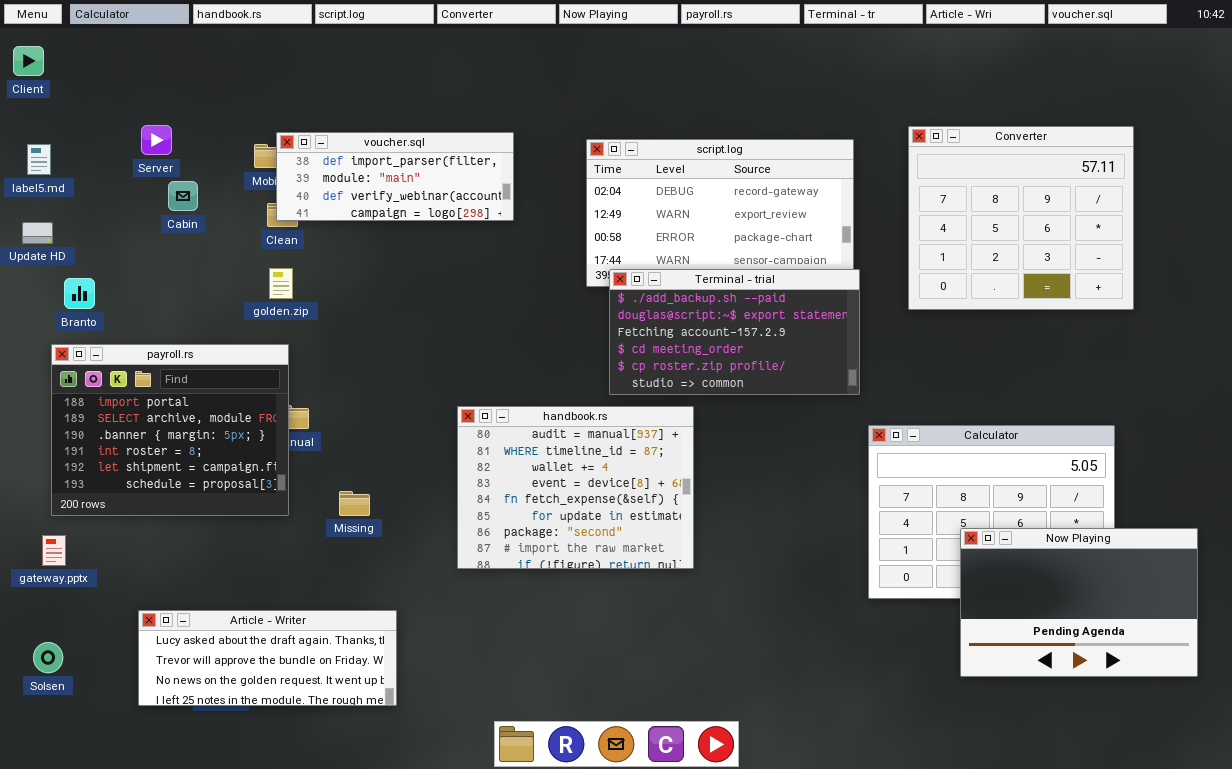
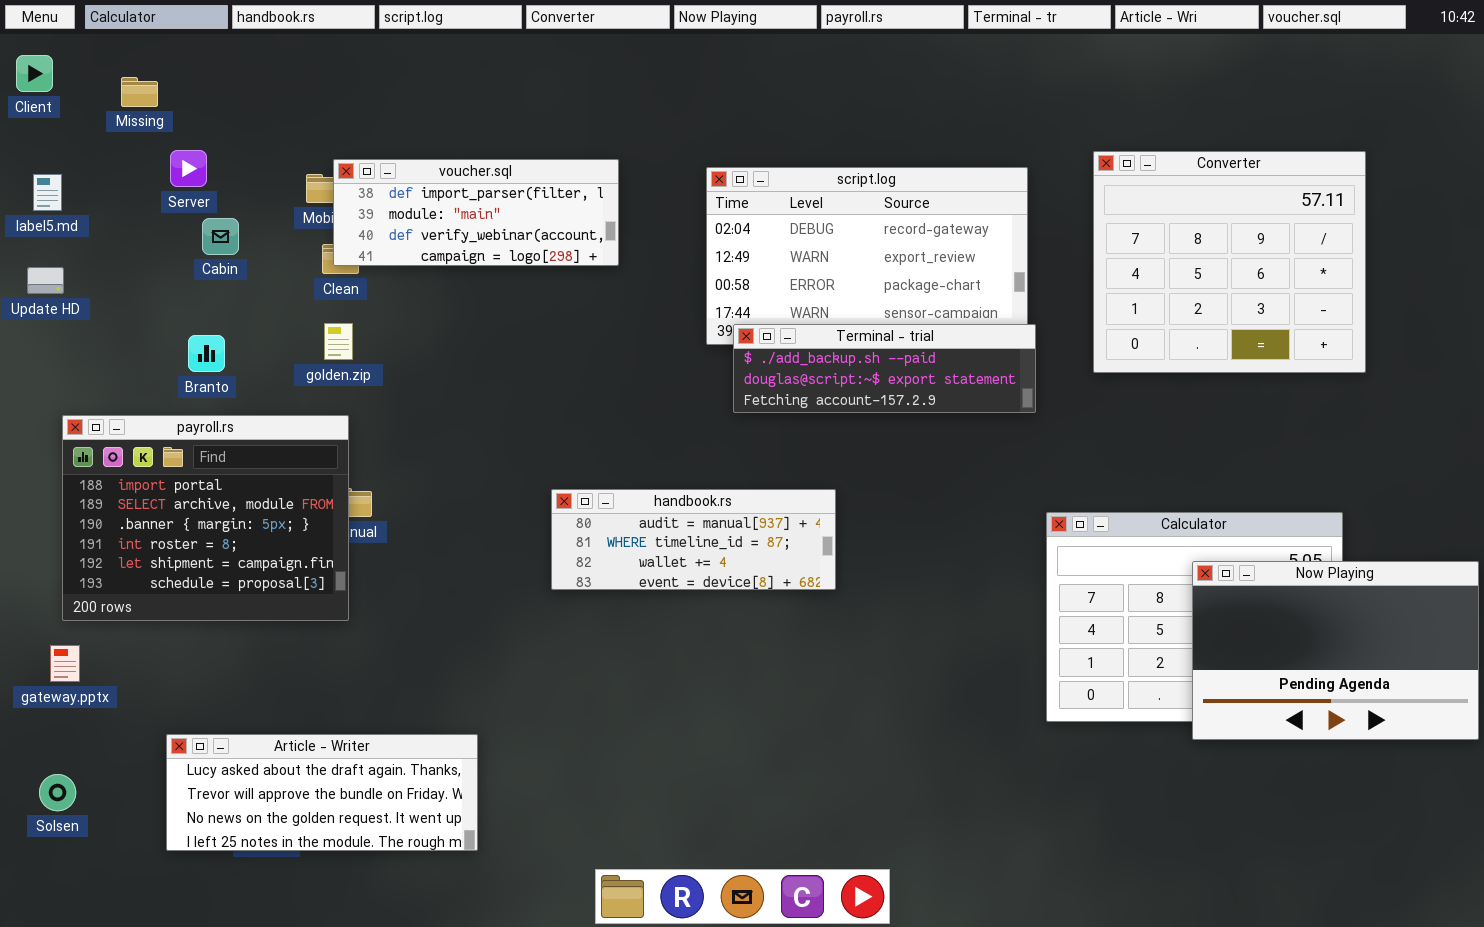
Terminal - trial: [609,269,860,395] -> [733,324,1036,413], resized
Branto: [64,278,95,309] -> [188,335,225,372], moved
handbook.rs: [457,406,694,569] -> [551,489,836,590], resized
Missing: [339,491,370,516] -> [121,77,158,107], moved
Now Playing: [960,528,1198,677] -> [1192,561,1479,740], moved

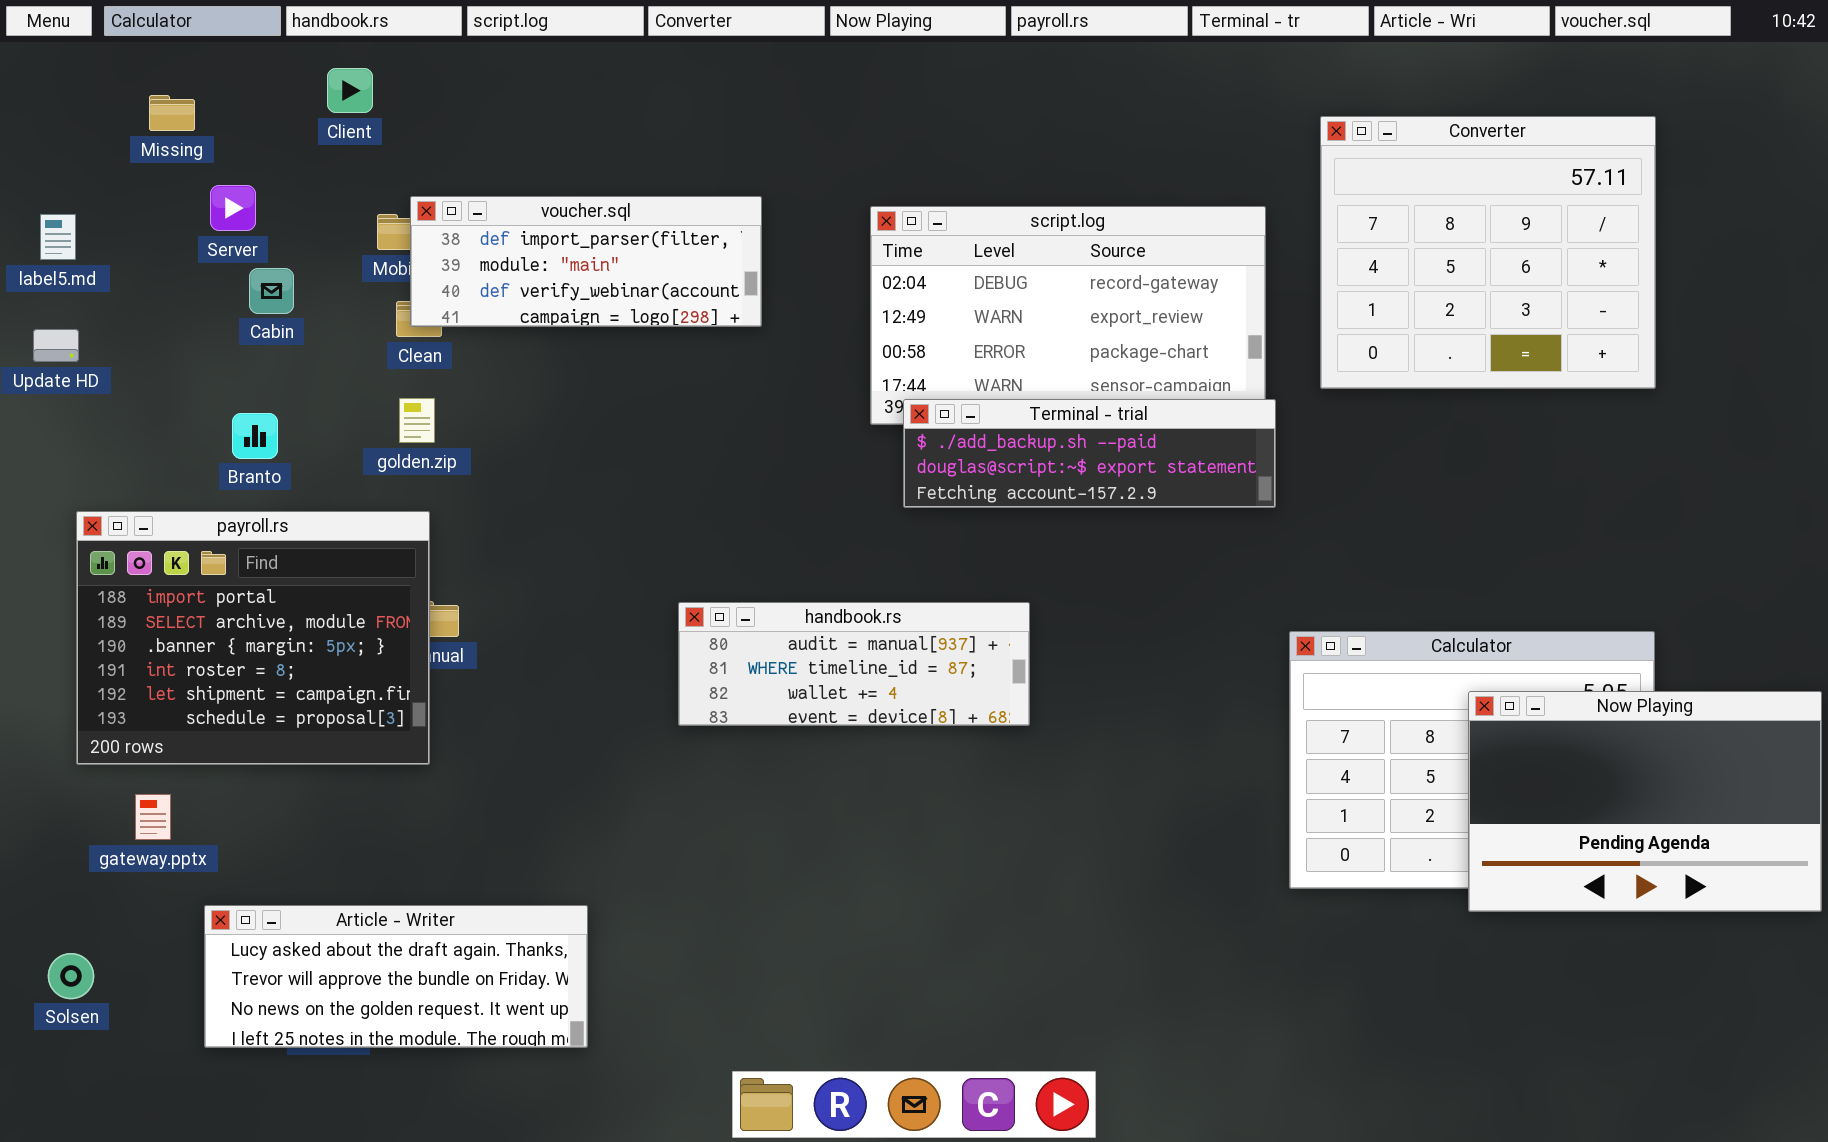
Client: [16,55,53,92] -> [327,68,373,113], moved
Converter: [1093,151,1366,373] -> [1320,116,1656,389], moved
gateway.pptx: [50,645,80,682] -> [135,794,171,840], moved

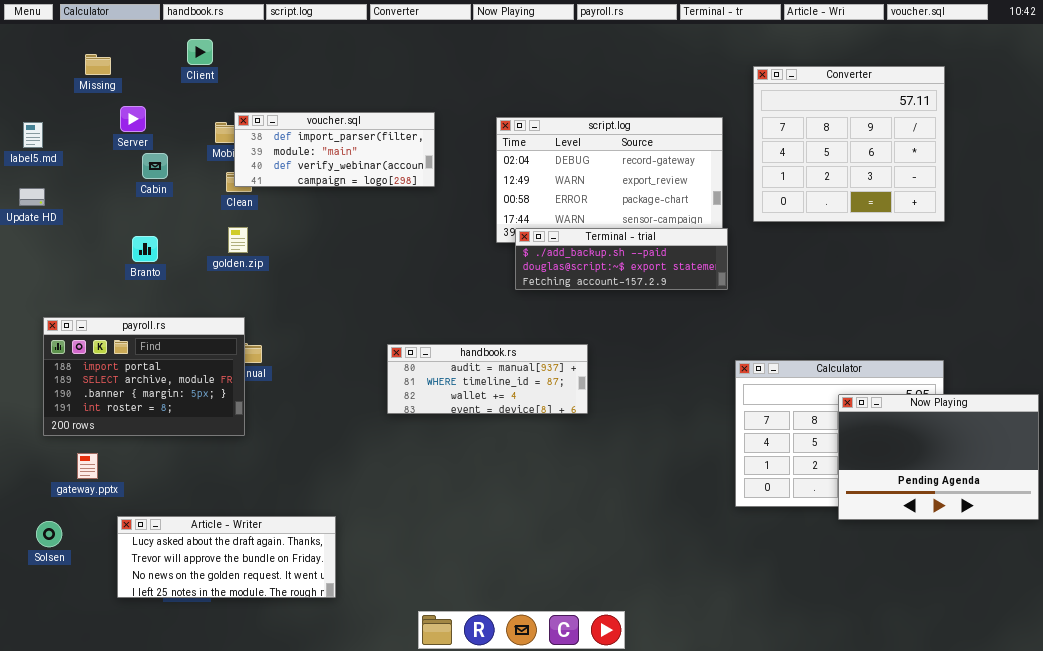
payroll.rs: [76,511,430,765] -> [43,317,245,436], resized
Solsen: [48,953,94,999] -> [36,521,62,547], moved

